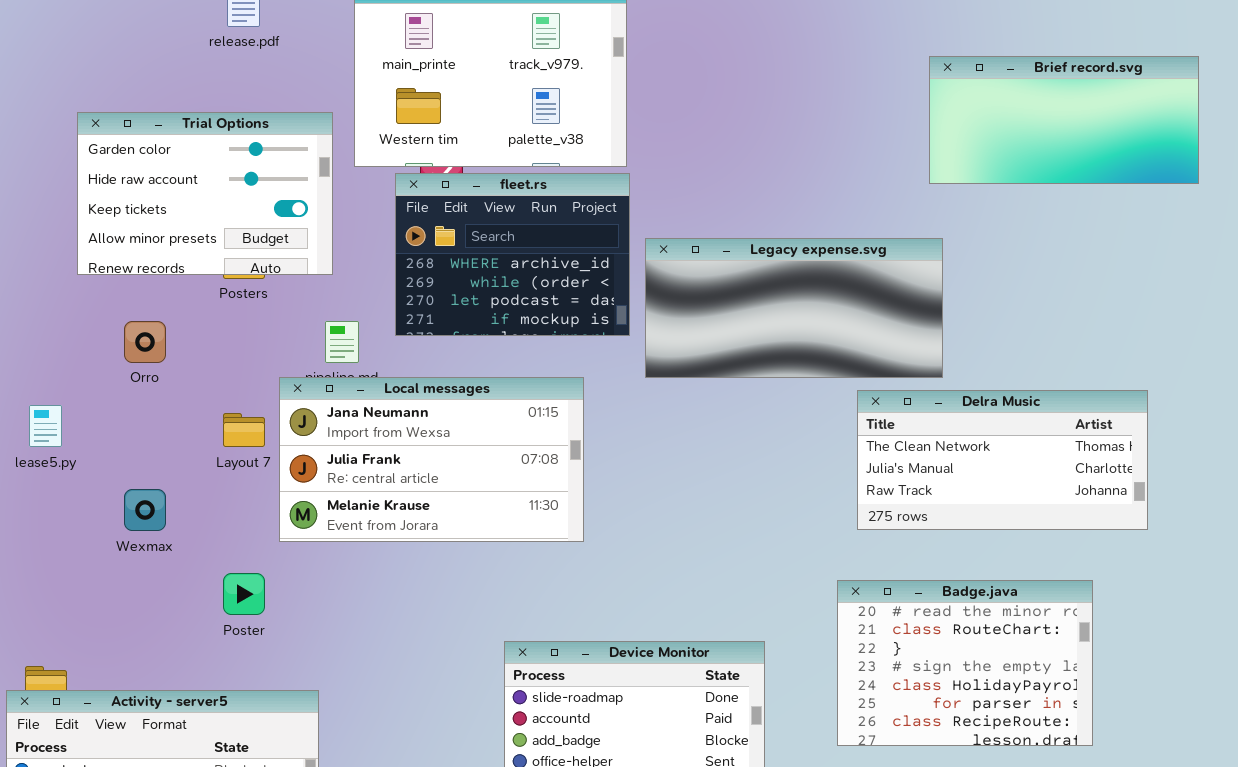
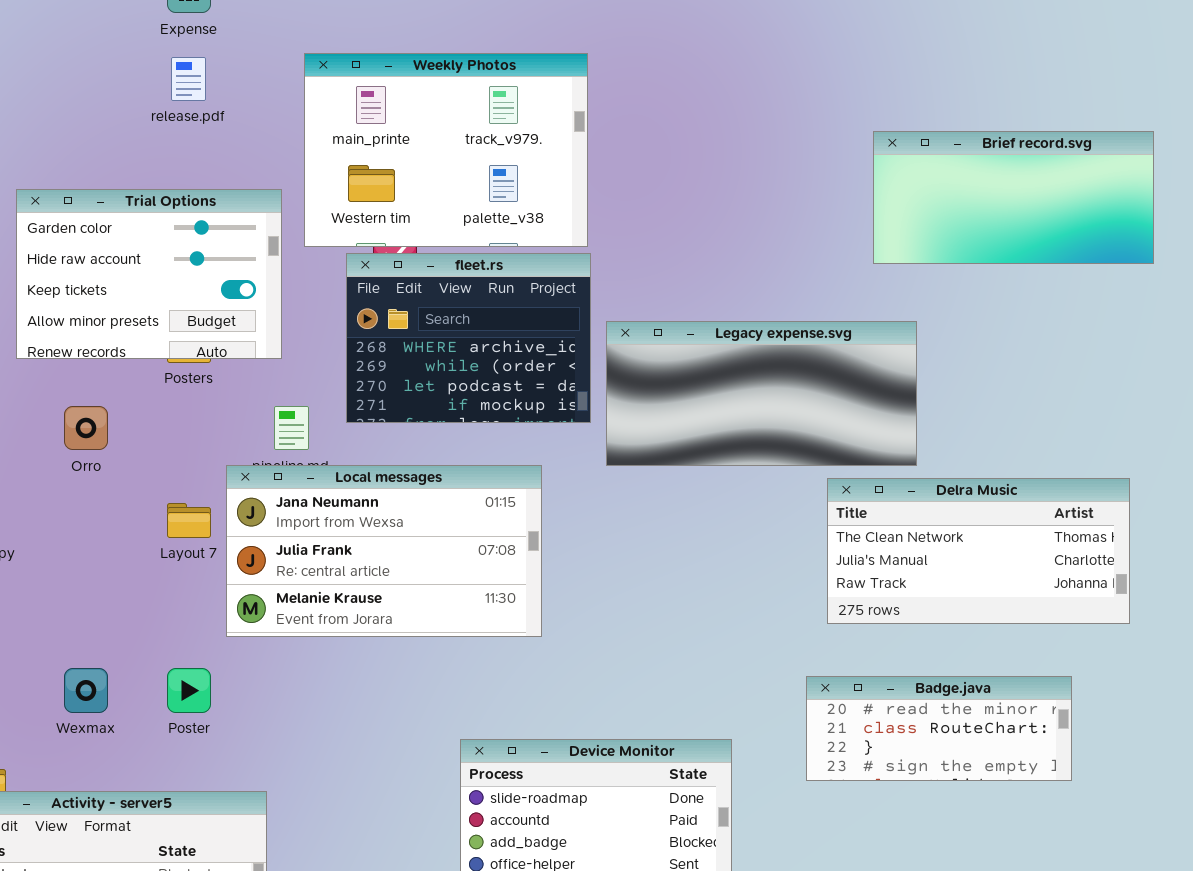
Brief record.svg: [929,56,1199,184] -> [873,131,1154,264], moved
Wexmax: [124,489,166,531] -> [64,668,108,713], moved
Badge.java: [837,580,1093,746] -> [806,676,1072,781], resized

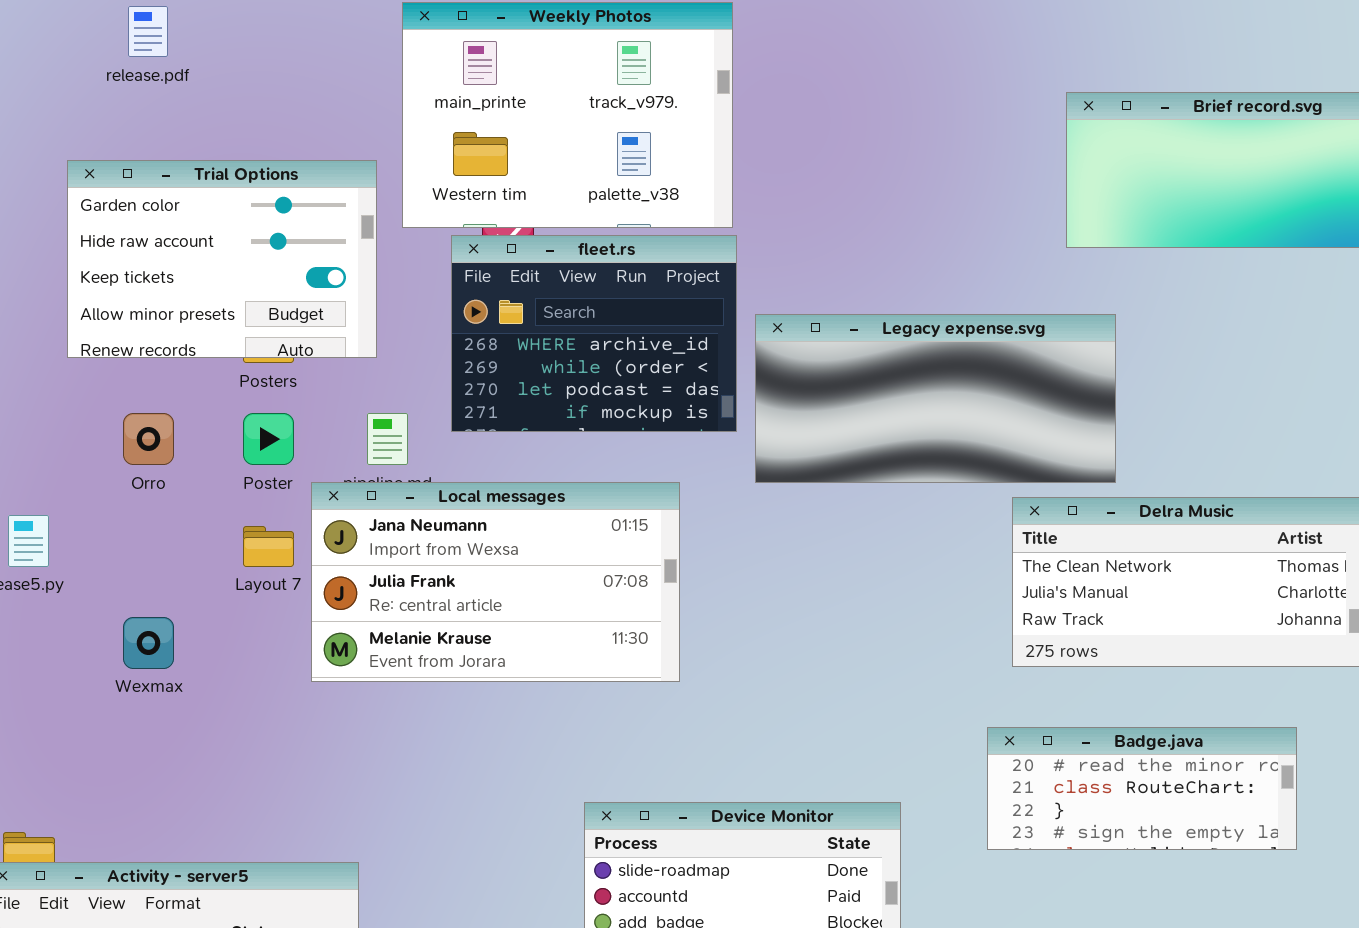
release.pdf: [171,57,206,101] -> [128,6,168,57], moved
Wexmax: [64,668,108,713] -> [123,617,174,669], moved
Poster: [167,668,211,713] -> [243,413,294,465], moved

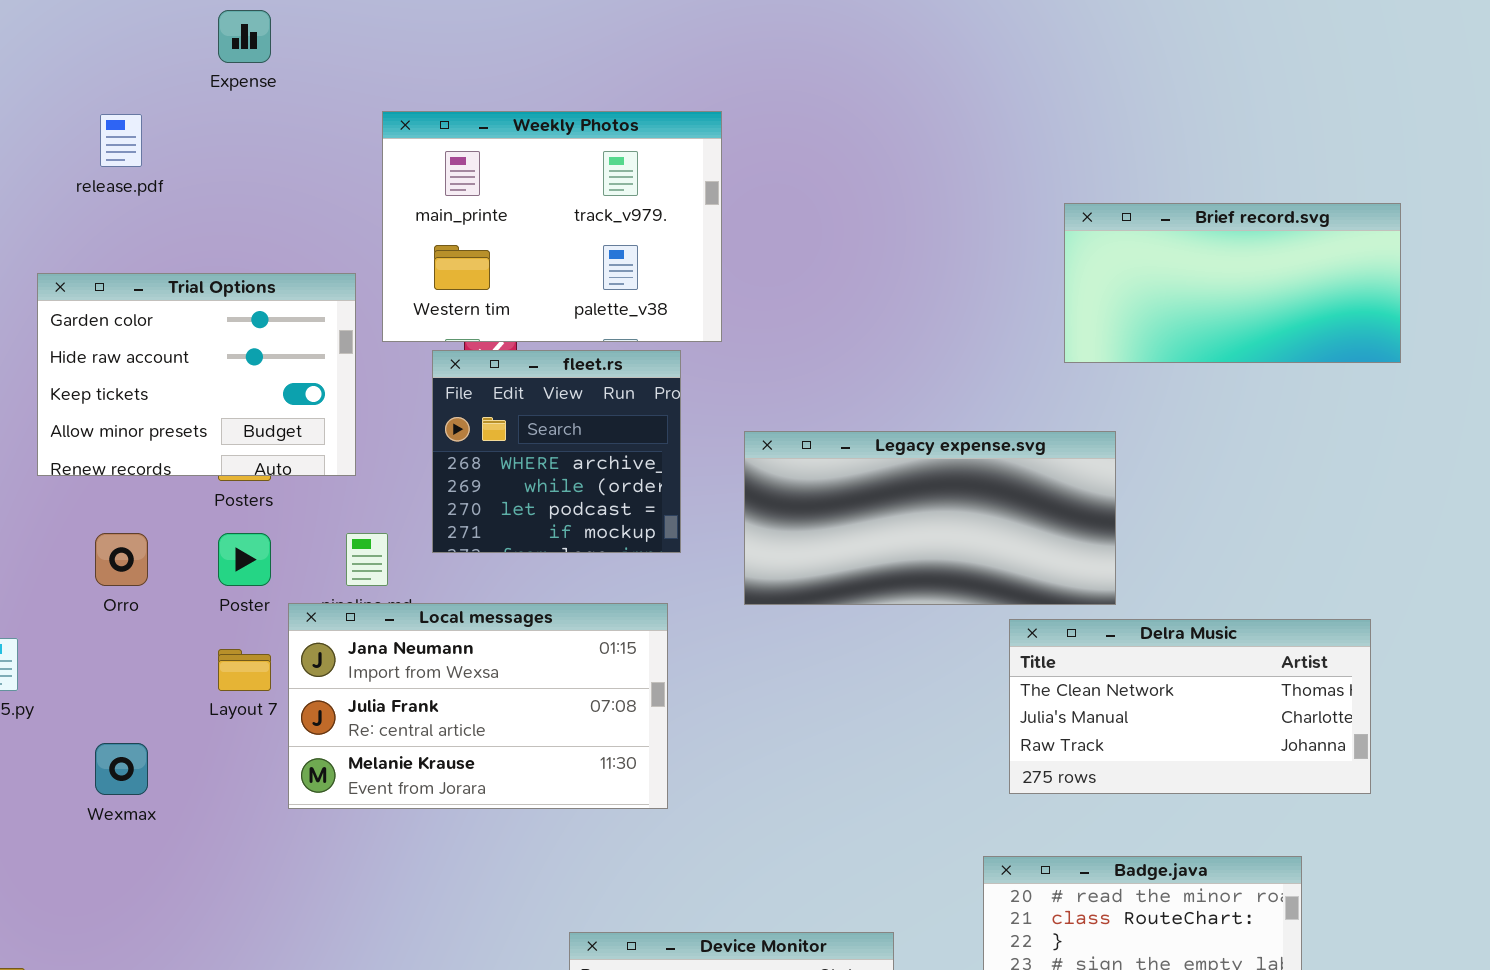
fleet.rs: [451,235,737,432] -> [432,350,681,553], resized

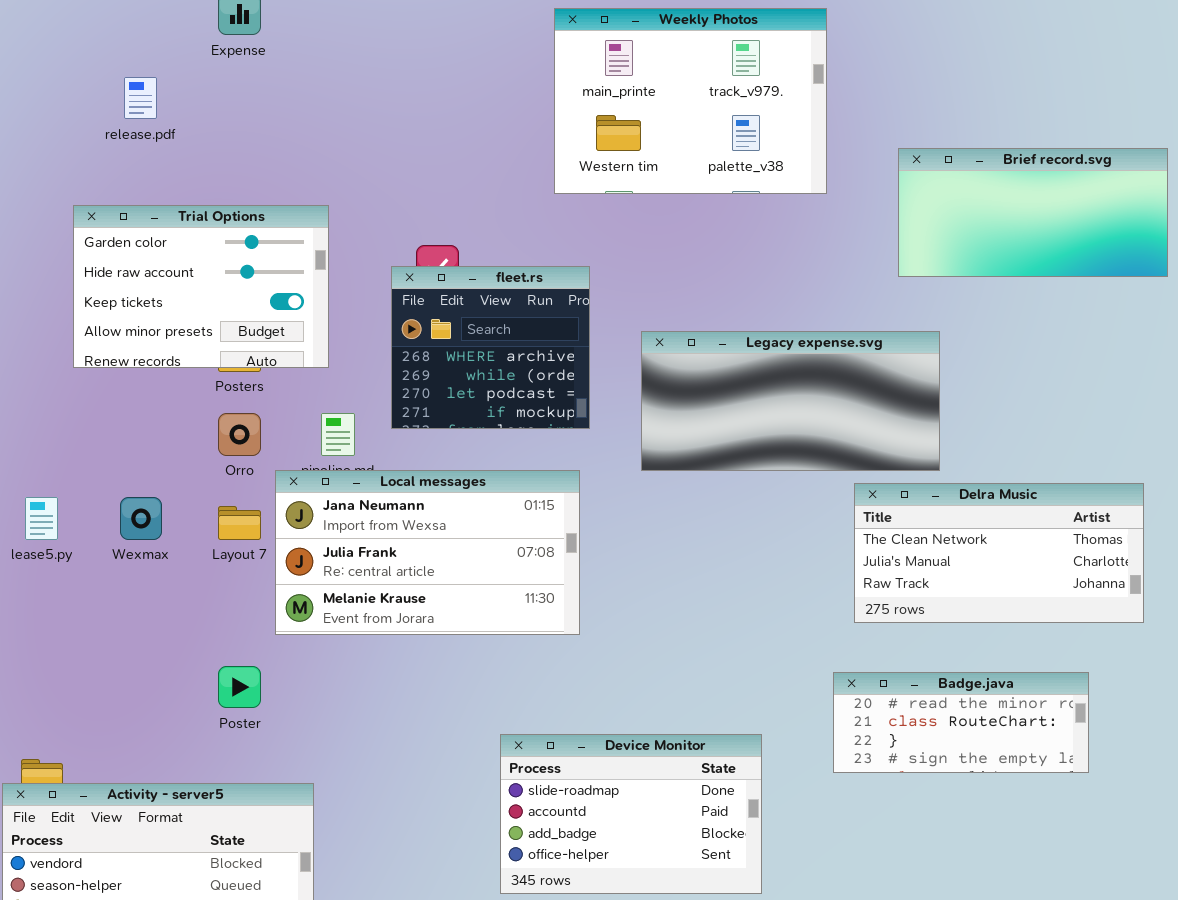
Weekly Photos: [382,111,722,342] -> [554,8,827,194], moved
Orro: [95,533,148,586] -> [218,413,261,456], moved
Poster: [218,533,271,586] -> [218,666,261,708], moved
Wexmax: [95,743,148,795] -> [120,497,162,540], moved

